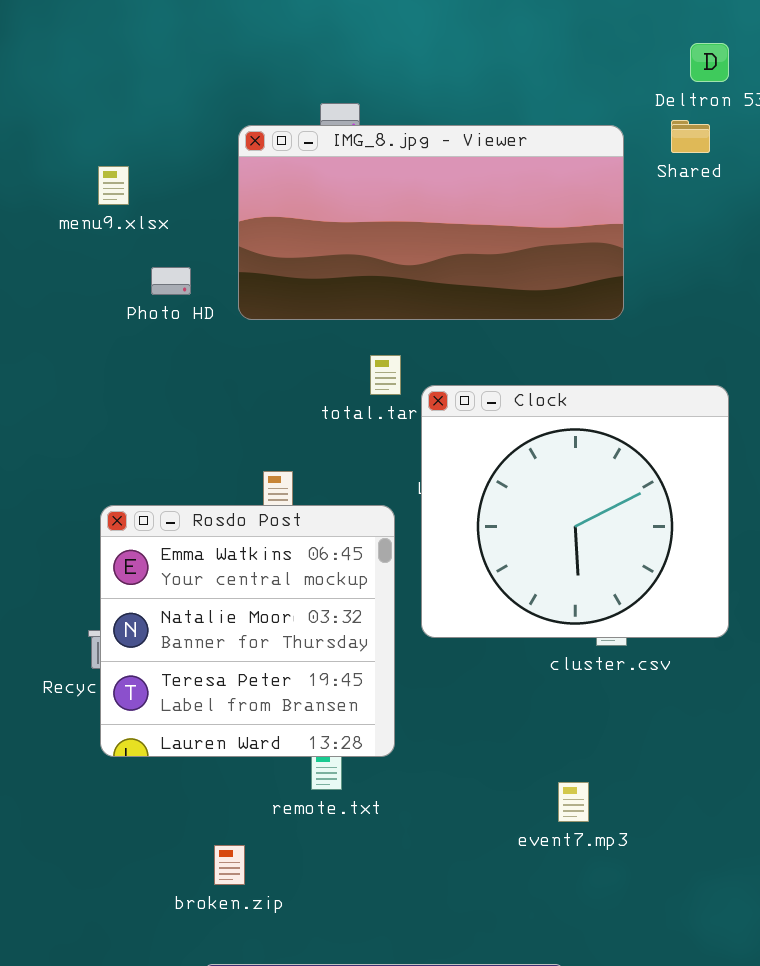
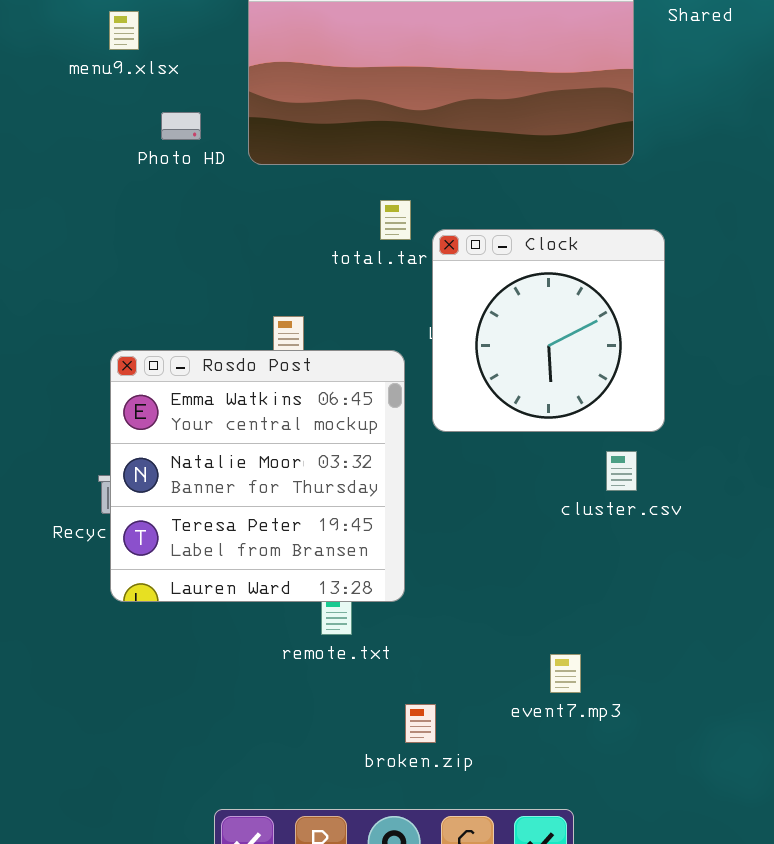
Clock: [421,385,729,638] -> [432,229,665,432], resized
event7.mp3: [558,782,589,822] -> [550,654,581,693], moved
broken.zip: [214,845,245,885] -> [405,704,436,743], moved

